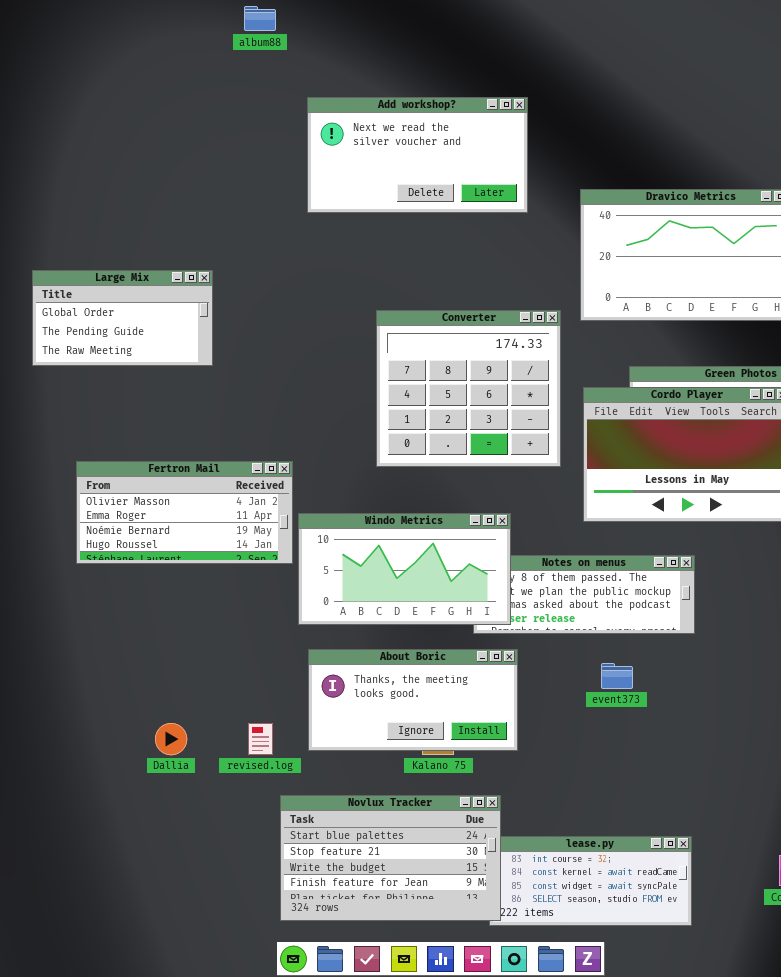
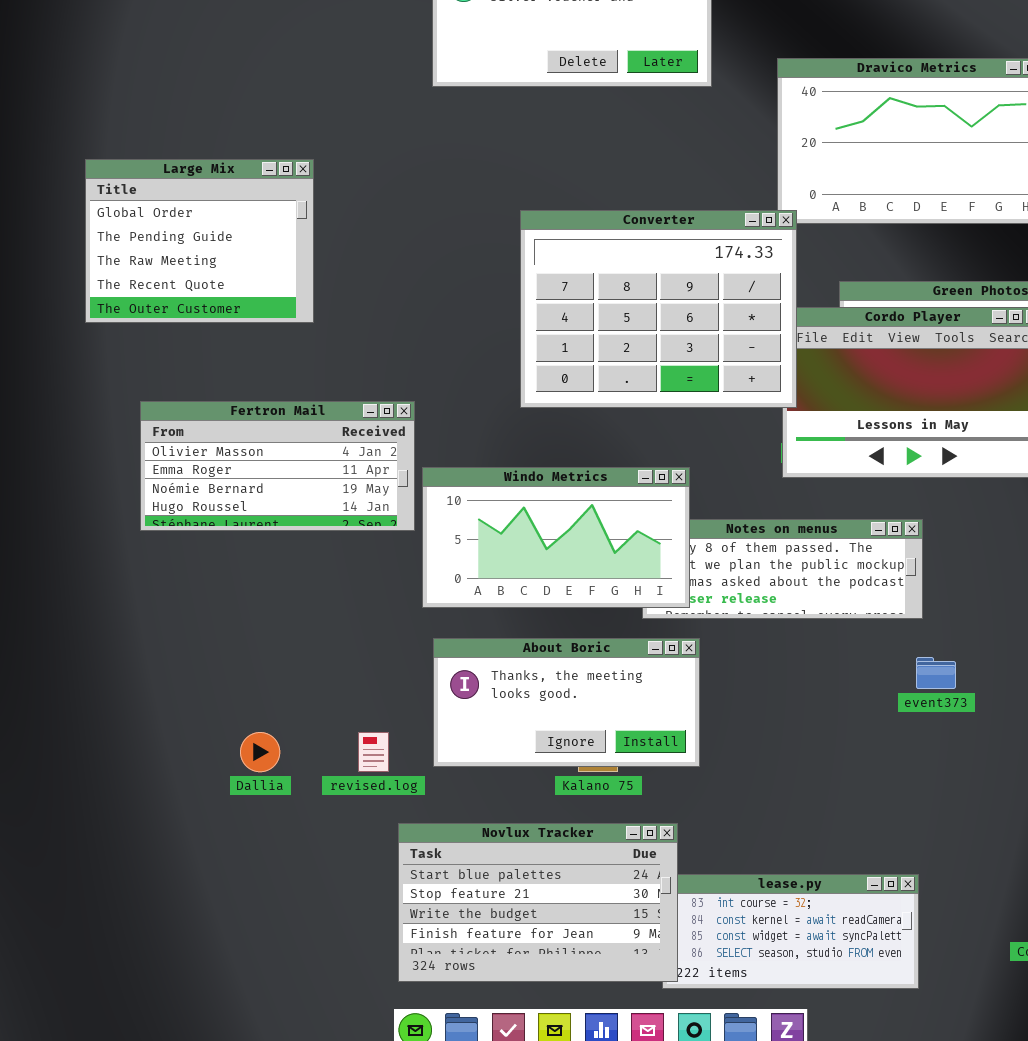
Large Mix: [32,270,213,366] -> [85,159,314,323], resized
Converter: [376,310,561,467] -> [520,210,797,408], resized
event373: [601,663,633,689] -> [916,657,956,689], moved

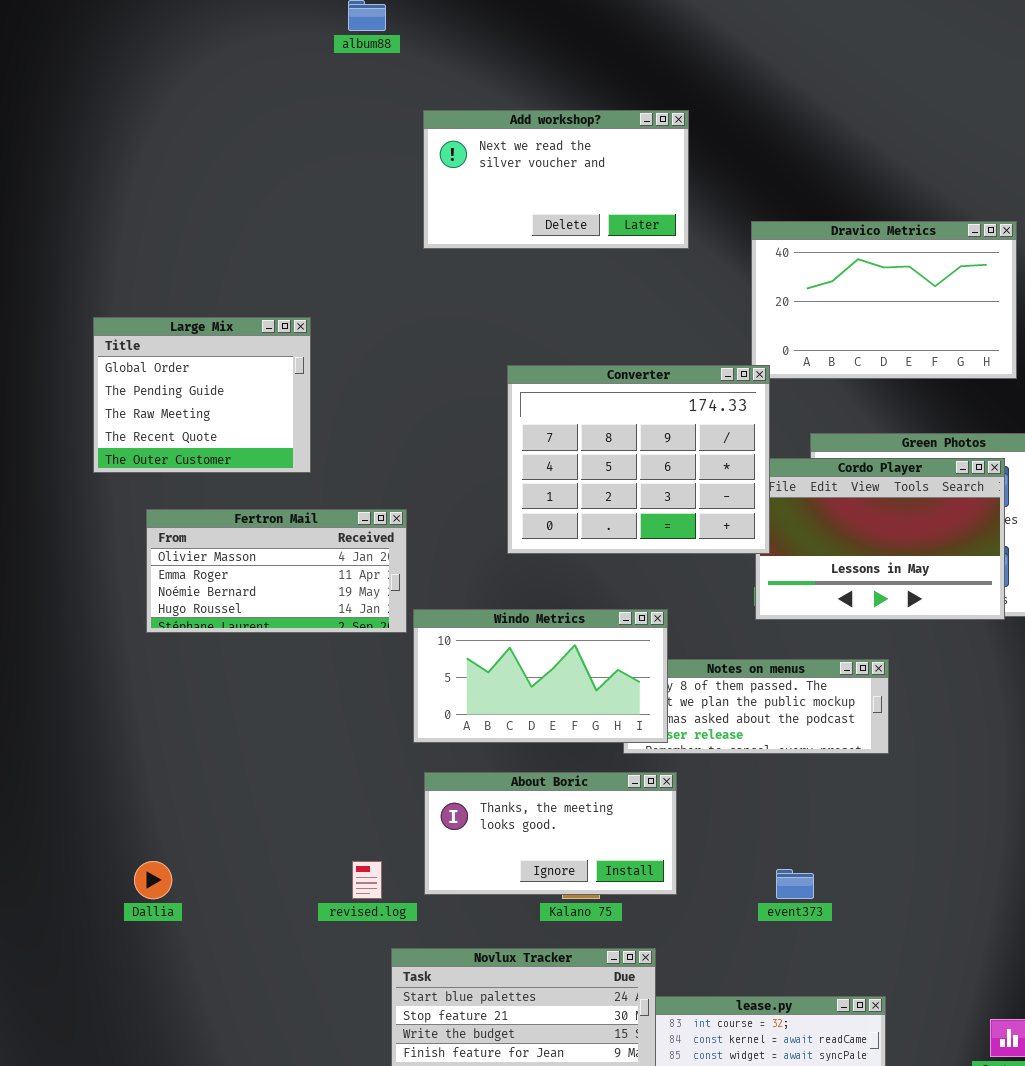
Fertron Mail: [140,401,415,531] -> [146,509,407,633], moved
event373: [916,657,956,689] -> [776,869,814,899], moved
Dallia: [240,732,280,772] -> [134,861,172,899], moved

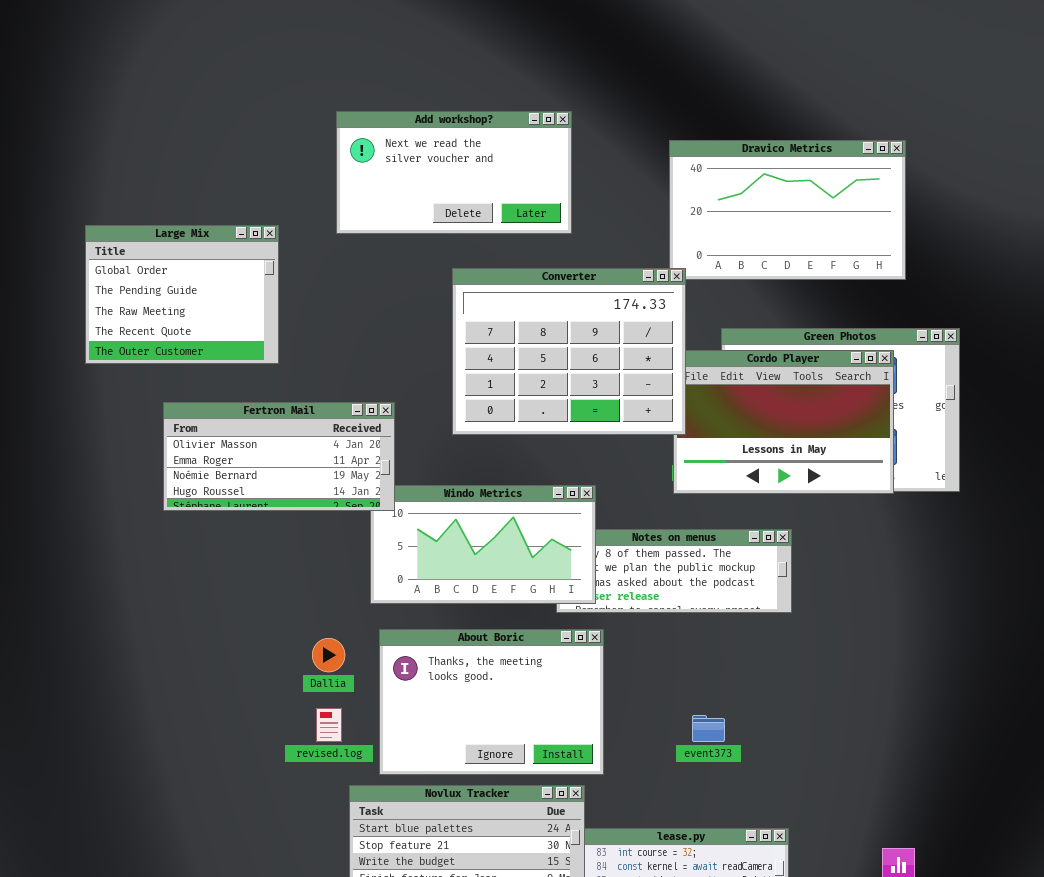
Add workshop?: [423,110,689,249] -> [336,111,572,234], moved
Fertron Mail: [146,509,407,633] -> [163,402,395,511], moved
About Boric: [424,772,677,895] -> [379,629,604,775], resized
Dallia: [134,861,172,899] -> [312,638,345,672], moved

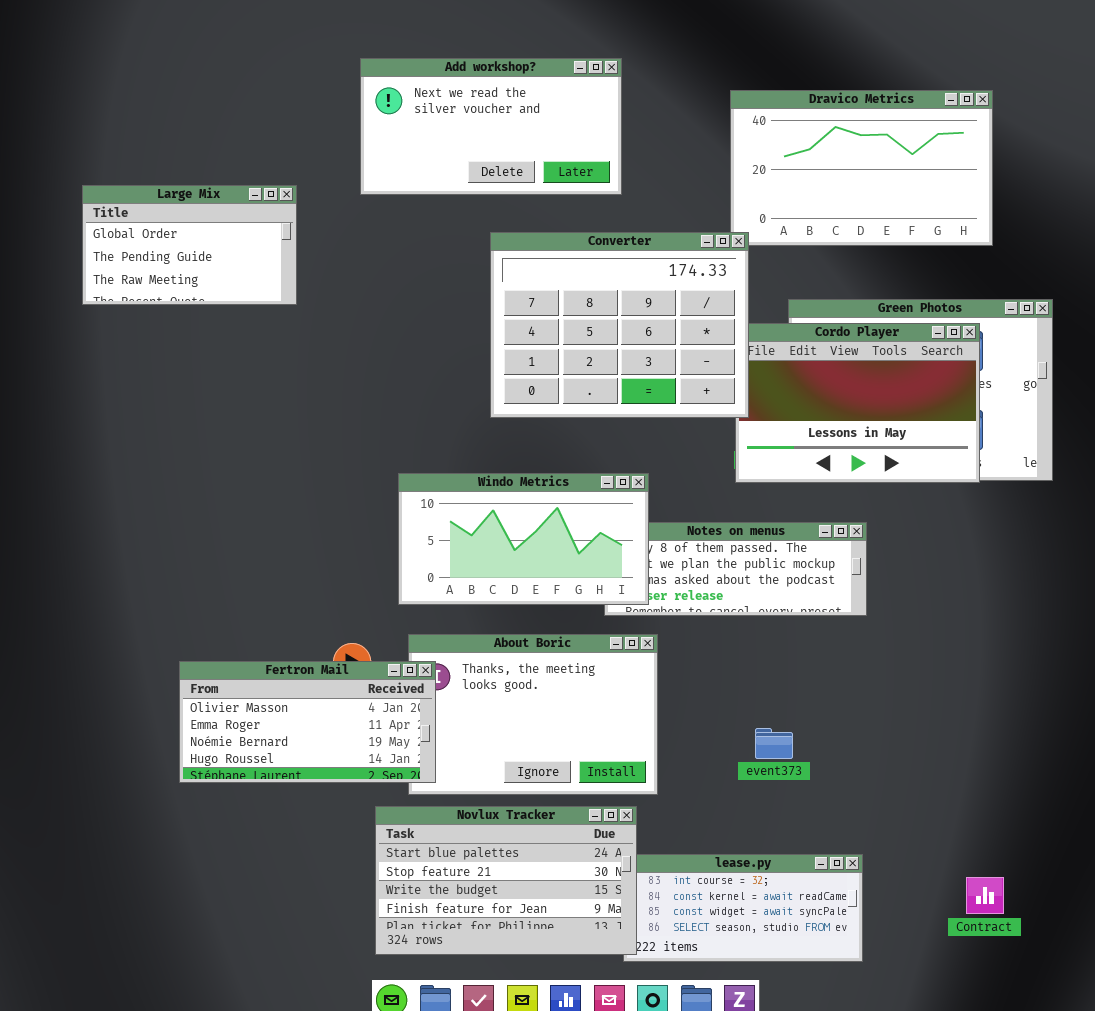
Large Mix: [85,225,279,364] -> [82,185,297,305], resized
Fertron Mail: [163,402,395,511] -> [179,661,436,783], moved

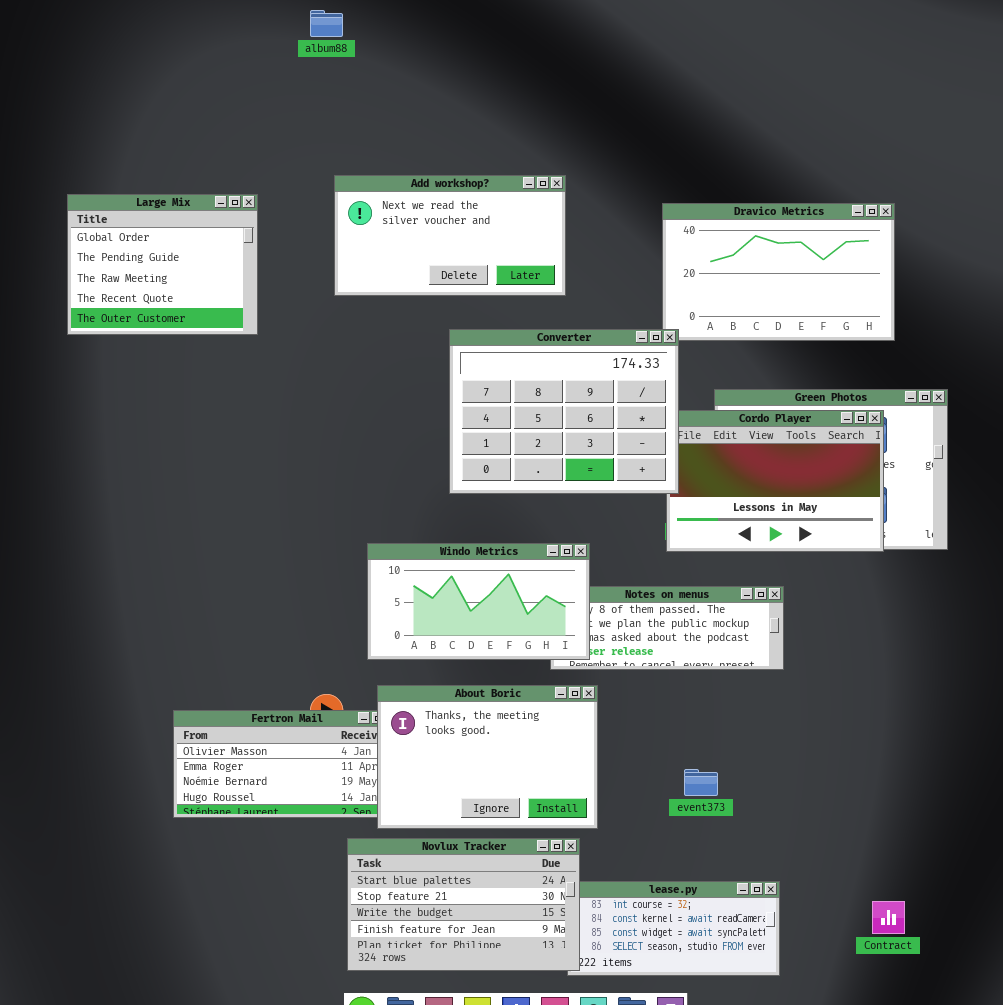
Large Mix: [82,185,297,305] -> [67,194,258,335], moved, resized
About Boric: [408,634,658,795] -> [377,685,598,829], raised

